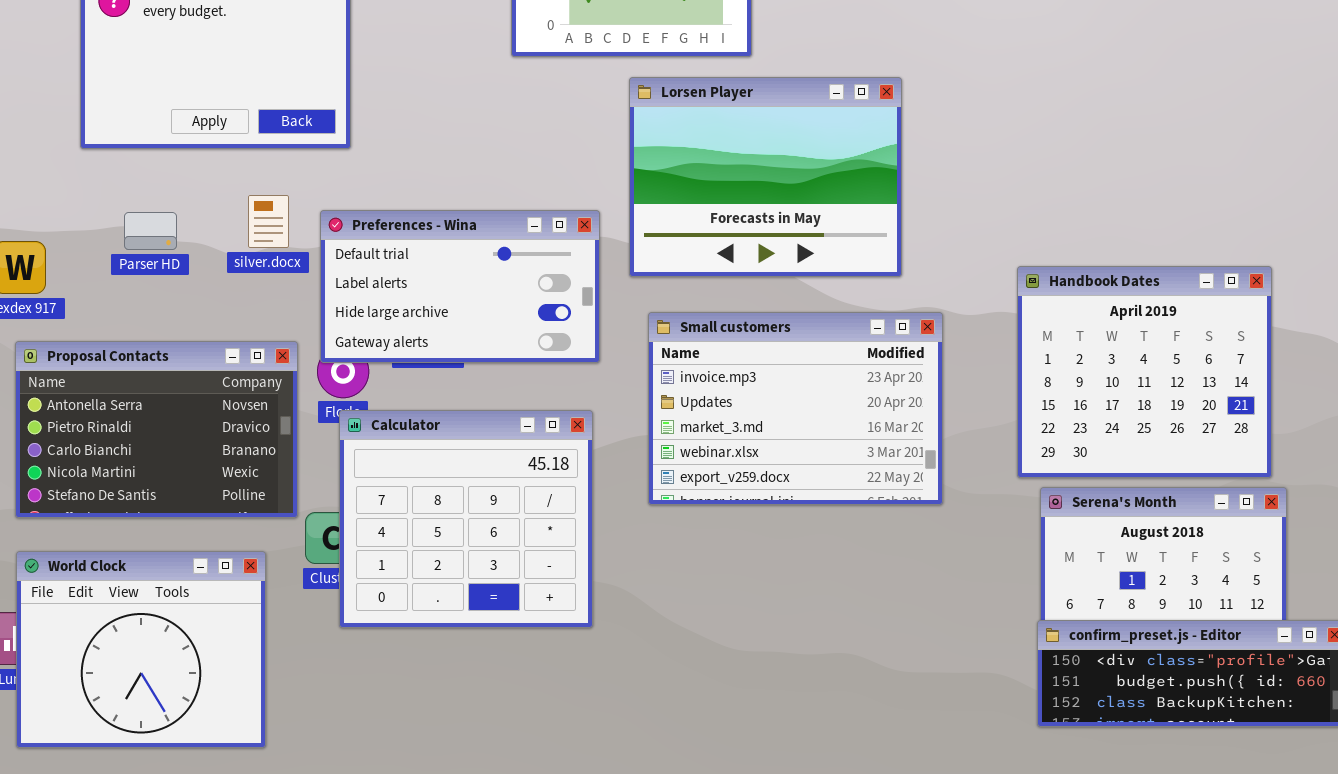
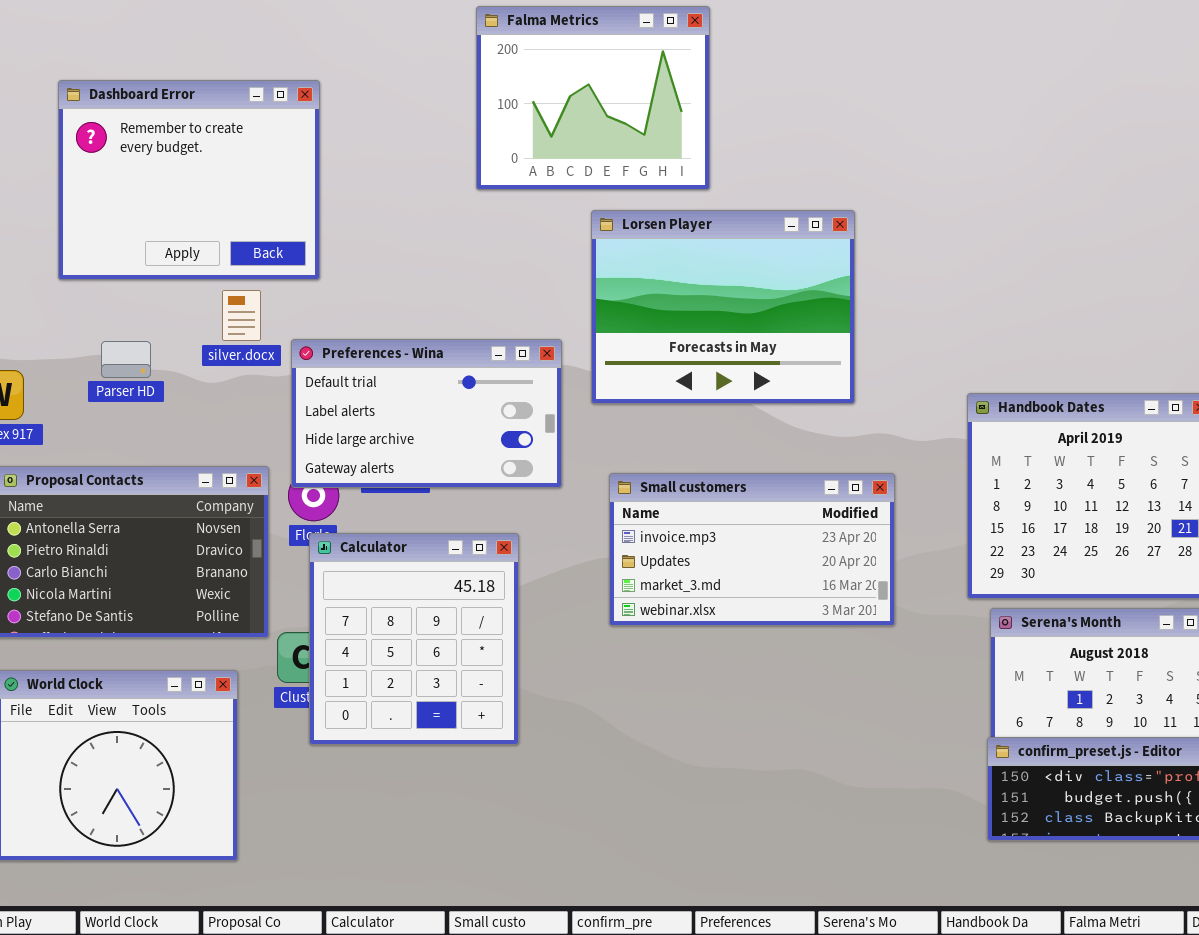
silver.docx: [248,195,289,248] -> [222,290,261,341], moved
Small customers: [648,312,943,505] -> [609,473,895,626], resized
Calculator: [339,410,593,628] -> [309,533,519,745], resized

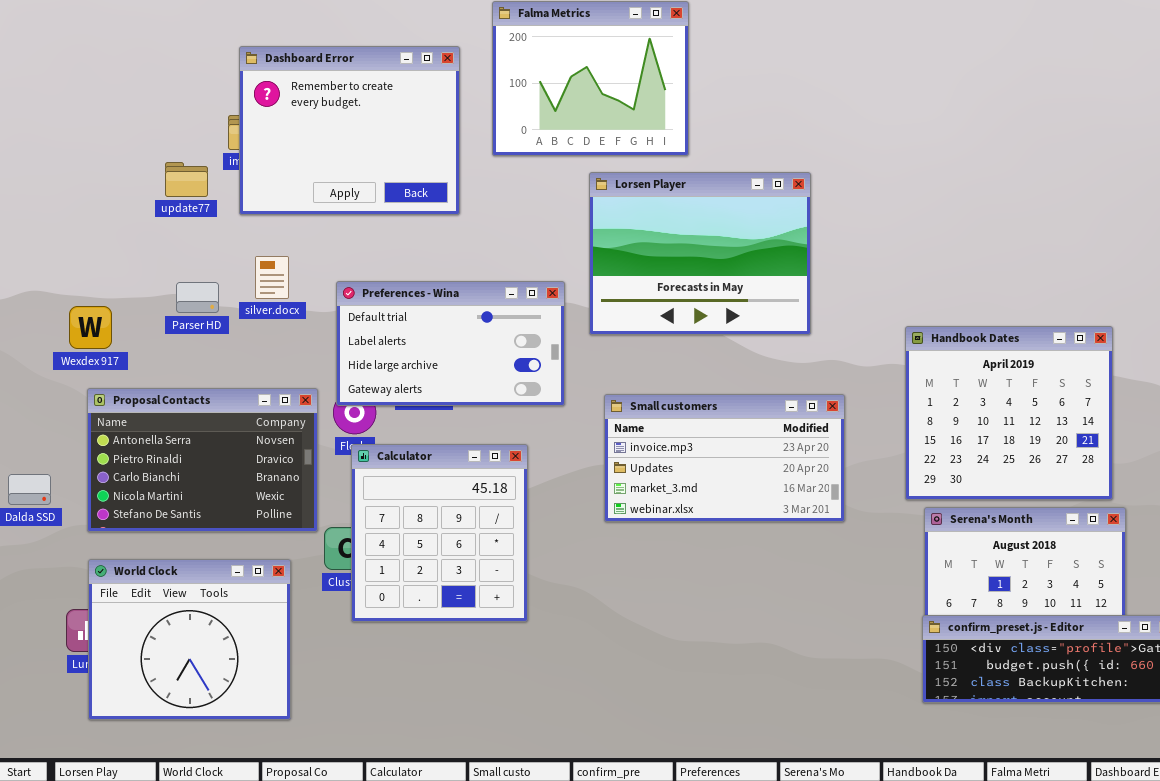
Dashboard Error: [58,80,320,280] -> [239,46,460,215], moved
silver.docx: [222,290,261,341] -> [255,256,289,299], moved

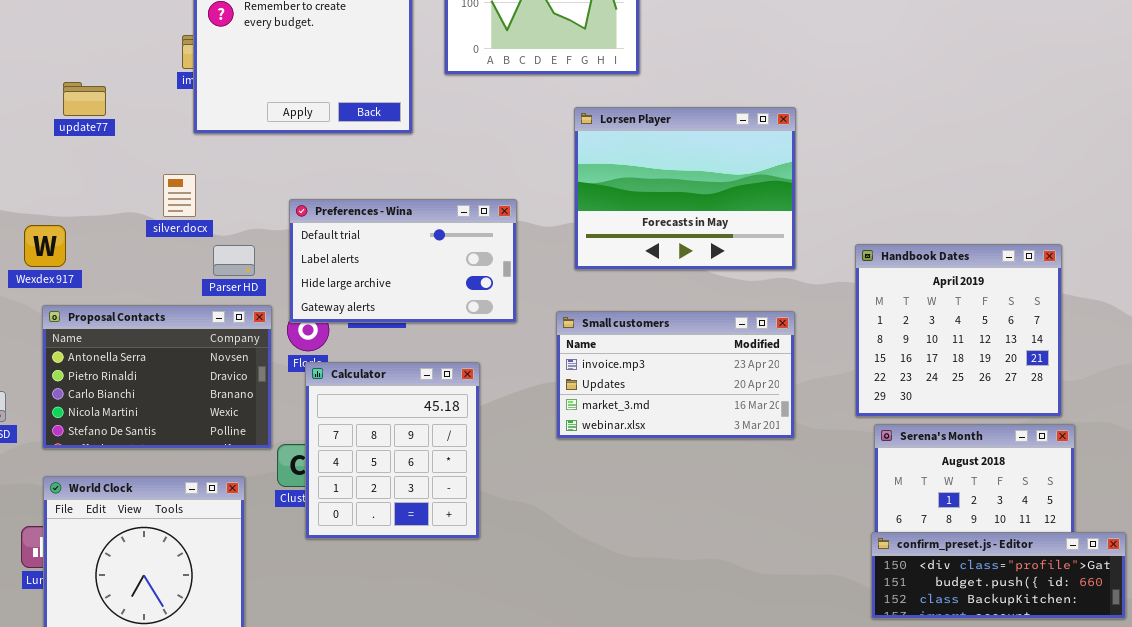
update77: [165,162,208,197] -> [63,82,106,116], moved
Lorsen Player: [589,172,811,335] -> [574,107,796,270], moved
silver.docx: [255,256,289,299] -> [163,174,196,217], moved
Parser HD: [176,282,219,313] -> [213,245,255,276], moved

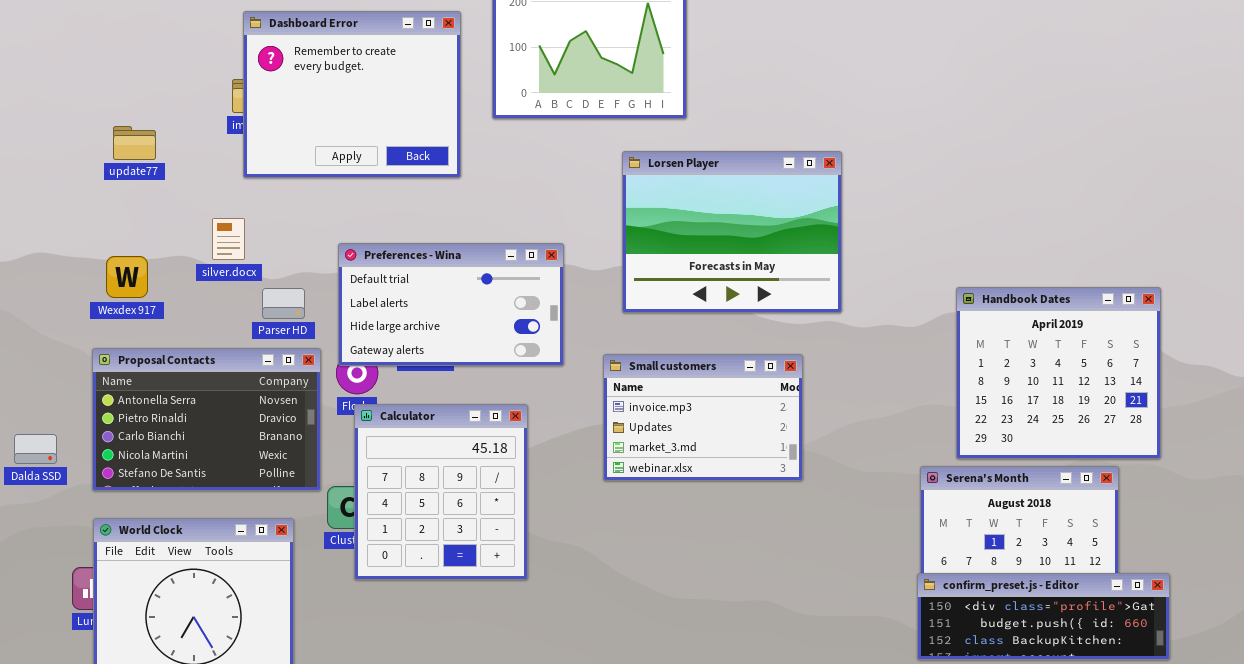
Wexdex 917: [24,225,66,267] -> [106,256,148,298], moved
Handbook Dates: [855,244,1062,417] -> [956,287,1161,459], moved
Small customers: [556,311,795,439] -> [603,354,803,481], resized

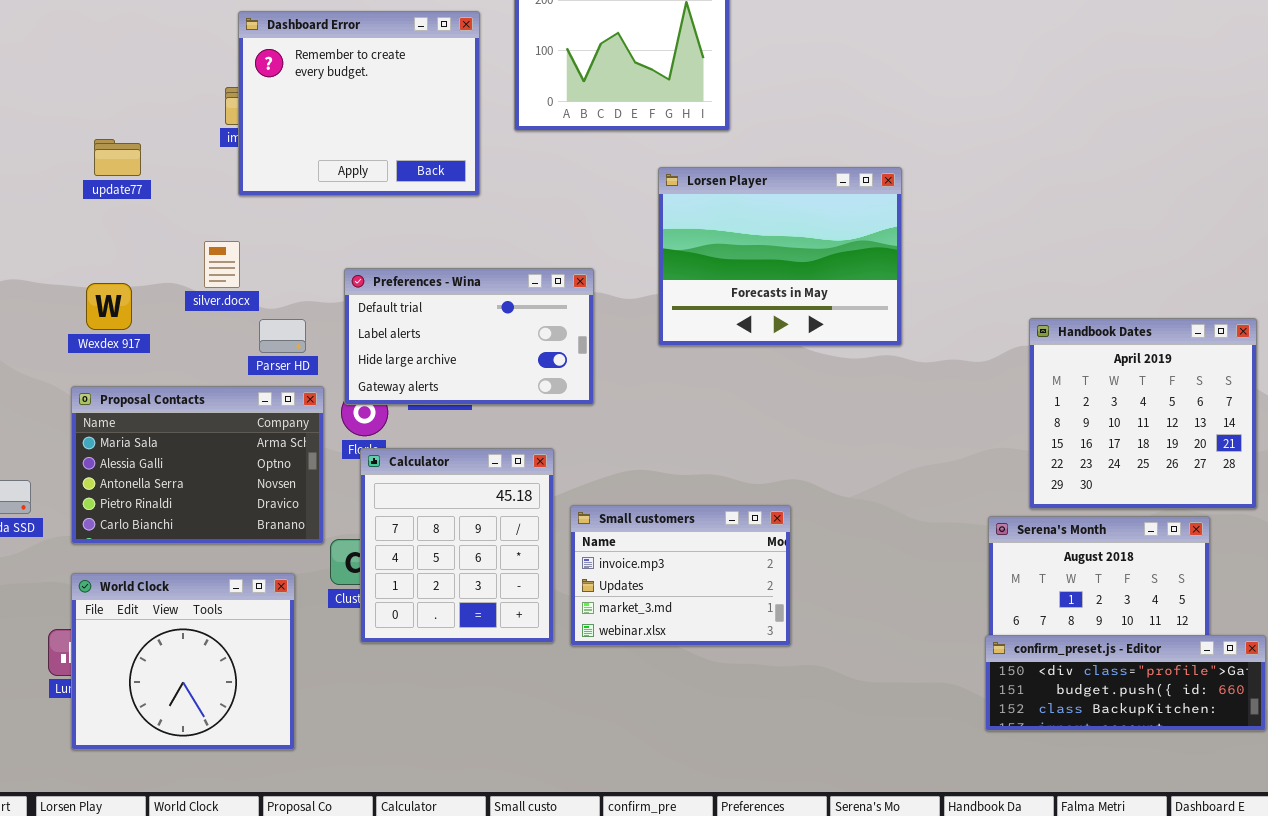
Proposal Contacts: [92,348,321,491] -> [71,386,324,544], scrolled up 2 rows
Small customers: [603,354,803,481] -> [570,505,791,646], moved

